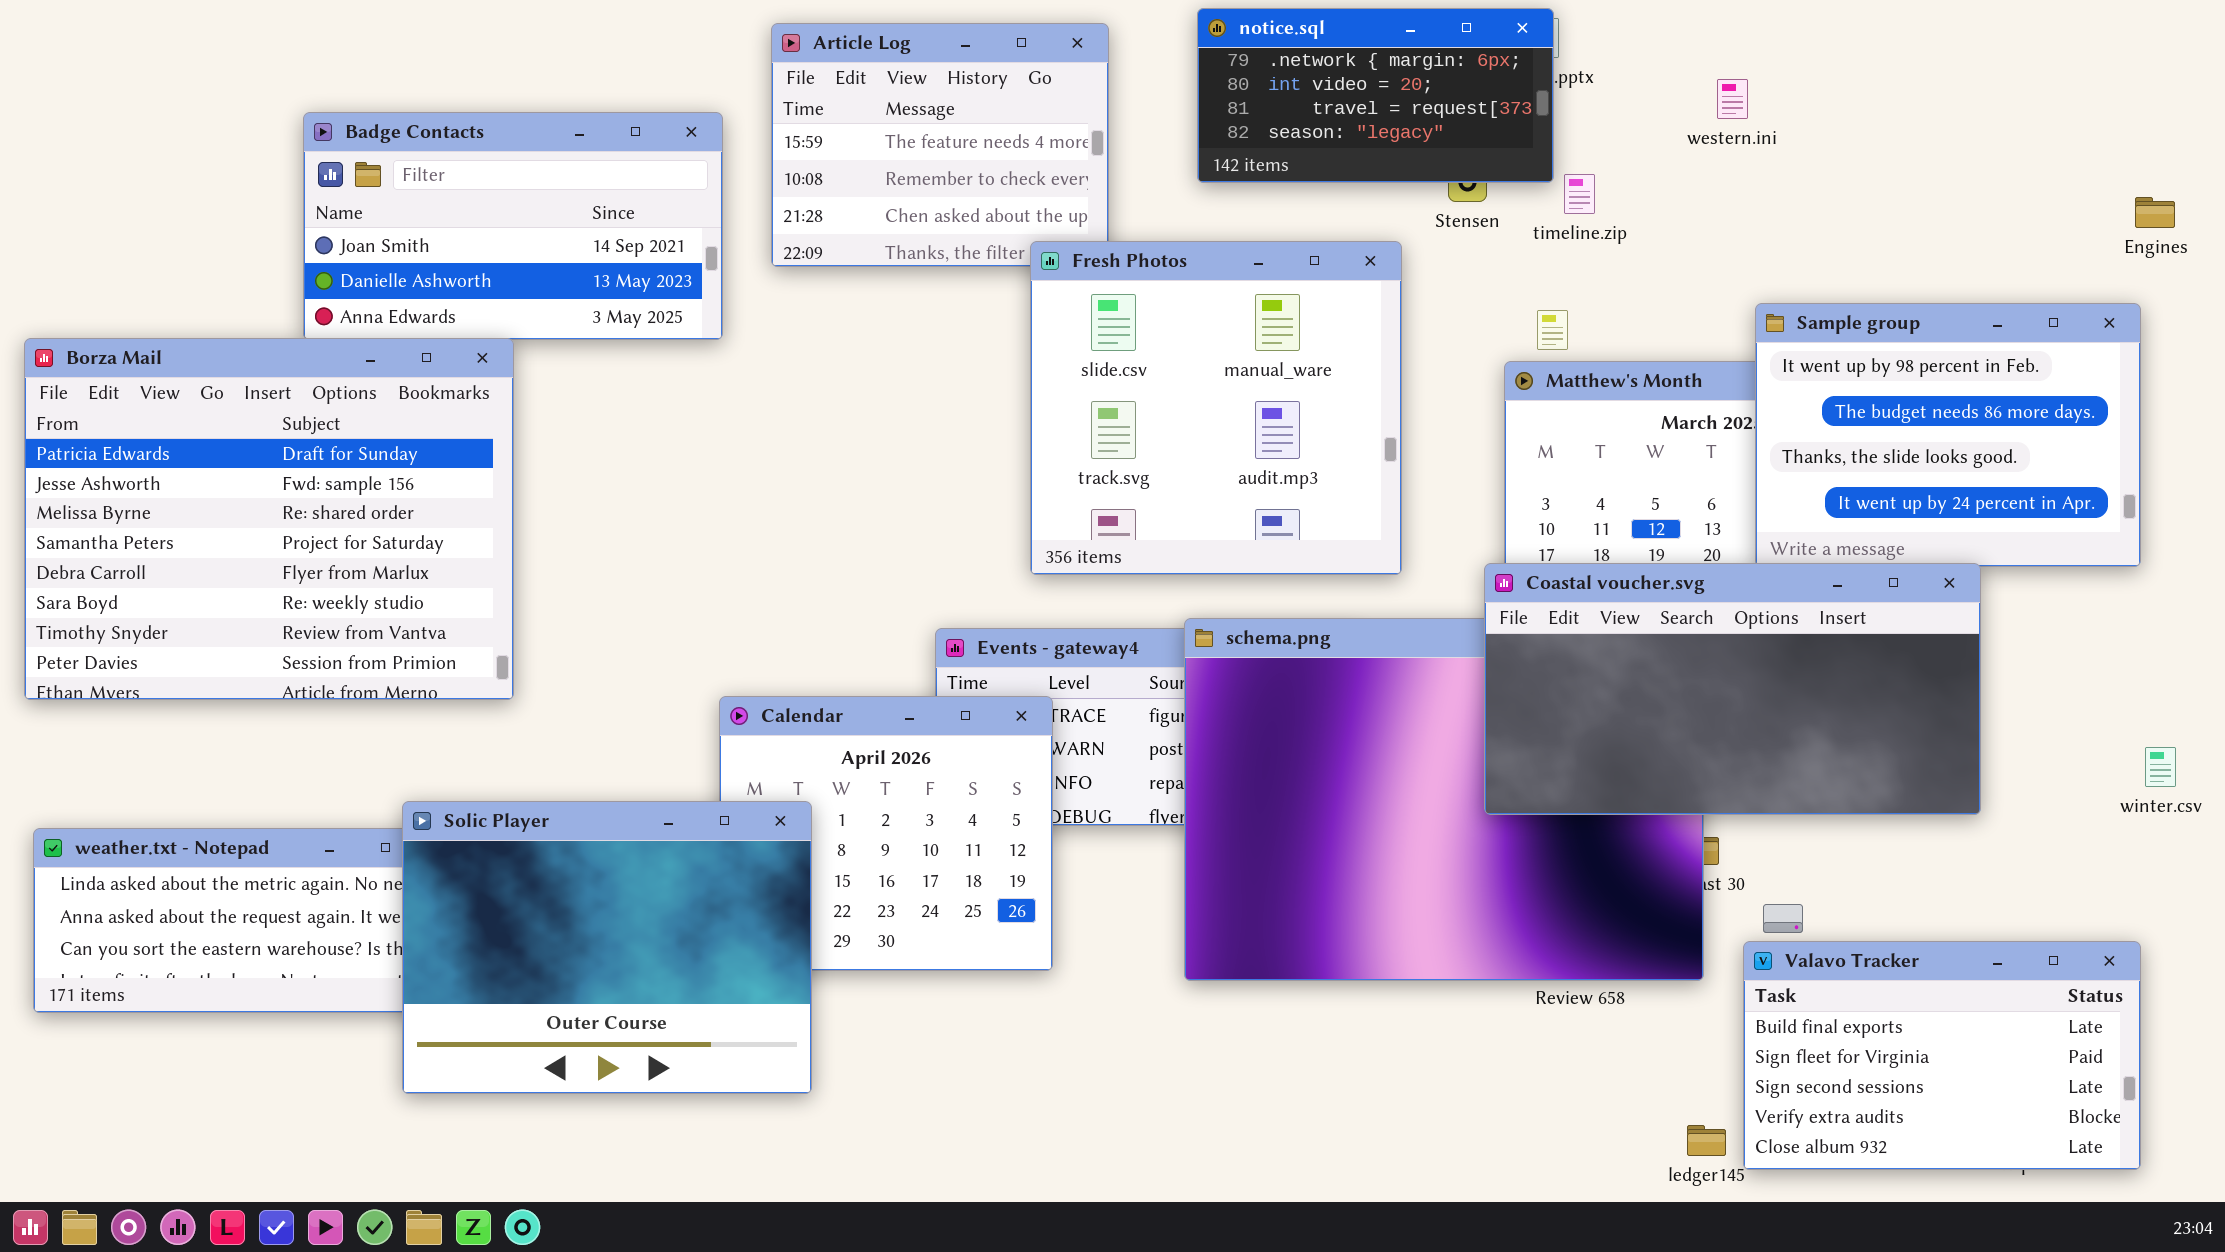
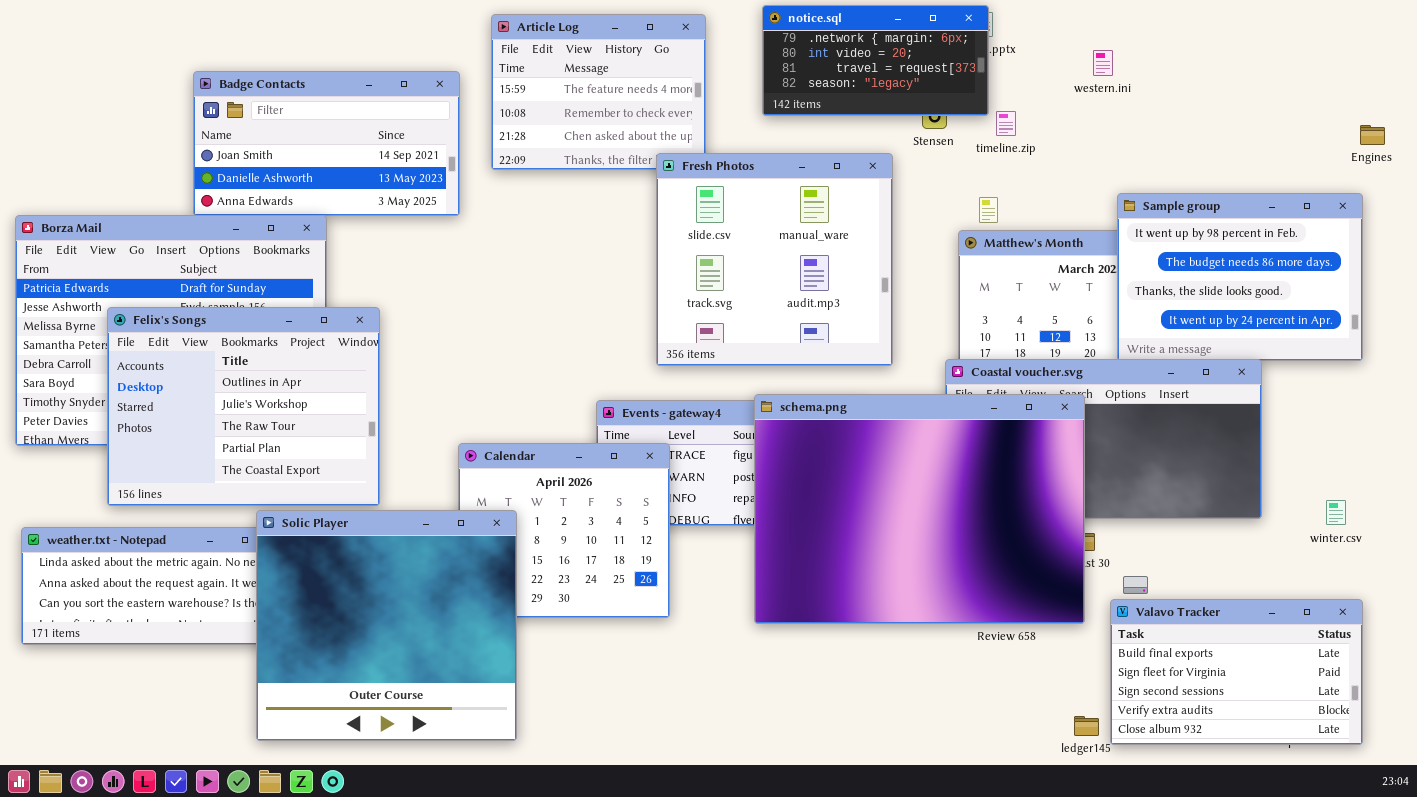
Felix's Songs: none -> [107,307,380,506], opened
schema.png: [1184,618,1704,981] -> [754,394,1085,624], raised
winter.csv: [2145,747,2176,787] -> [1326,500,1346,525], moved
Solic Player: [402,801,812,1094] -> [256,510,517,741], resized

